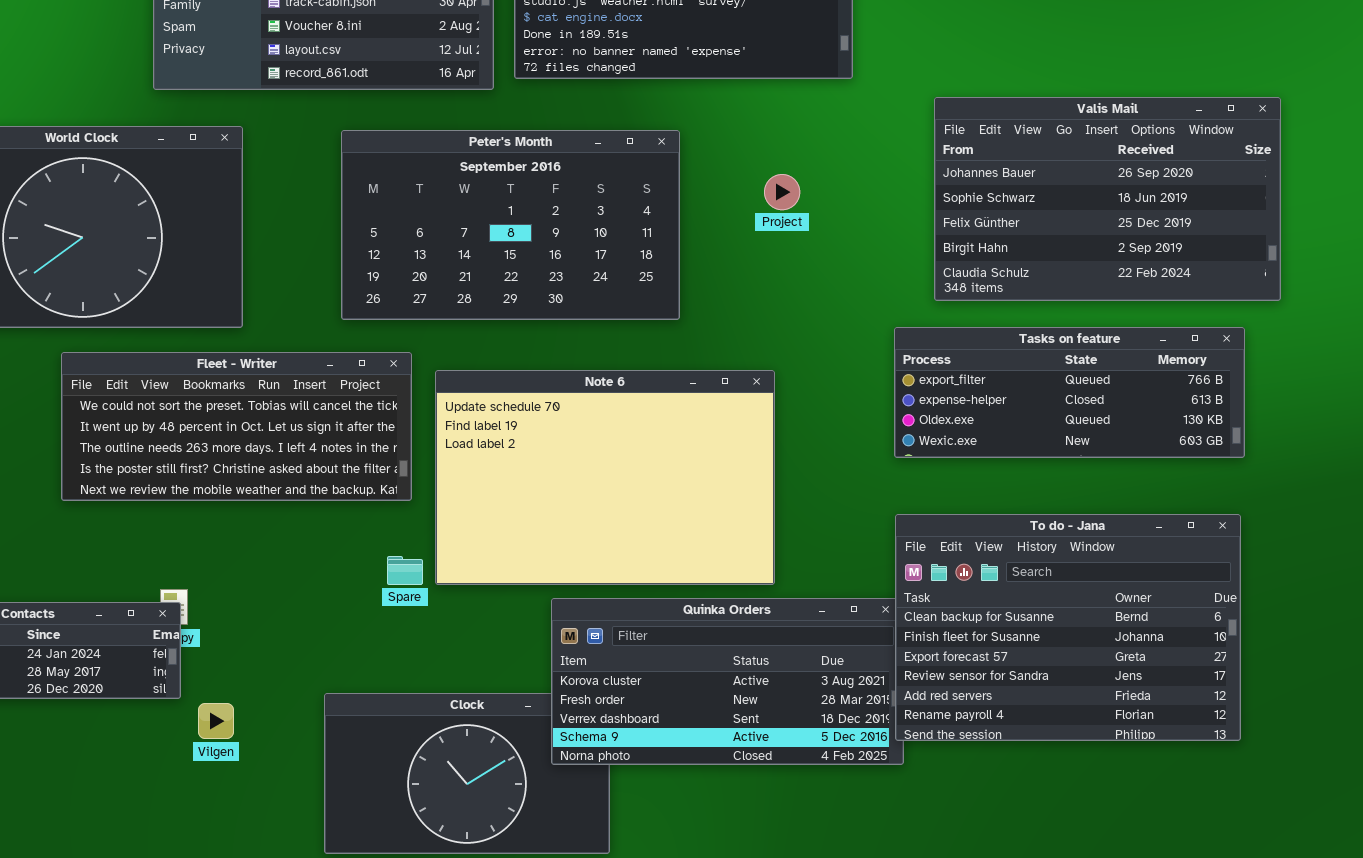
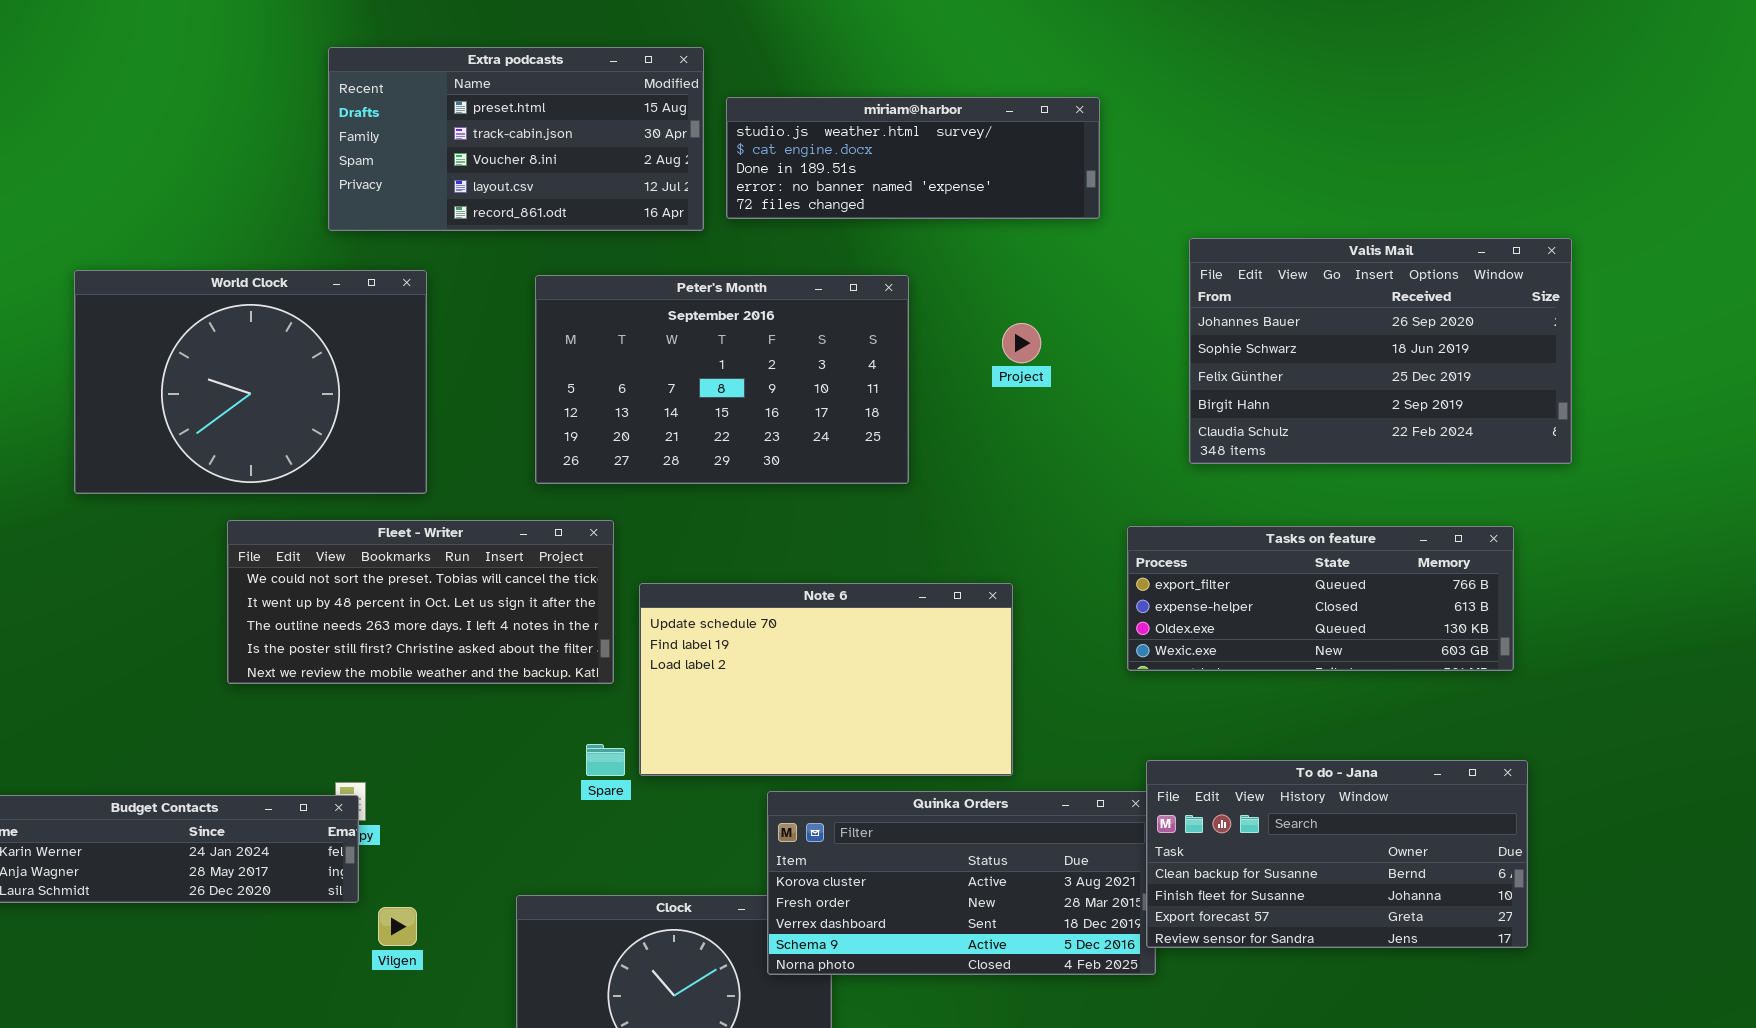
Tasks on feature: [894,327,1245,458] -> [1127,526,1514,671], moved
Note 6: [435,370,775,585] -> [639,583,1013,776], resized
To do - Jana: [895,514,1241,741] -> [1146,760,1528,948], resized

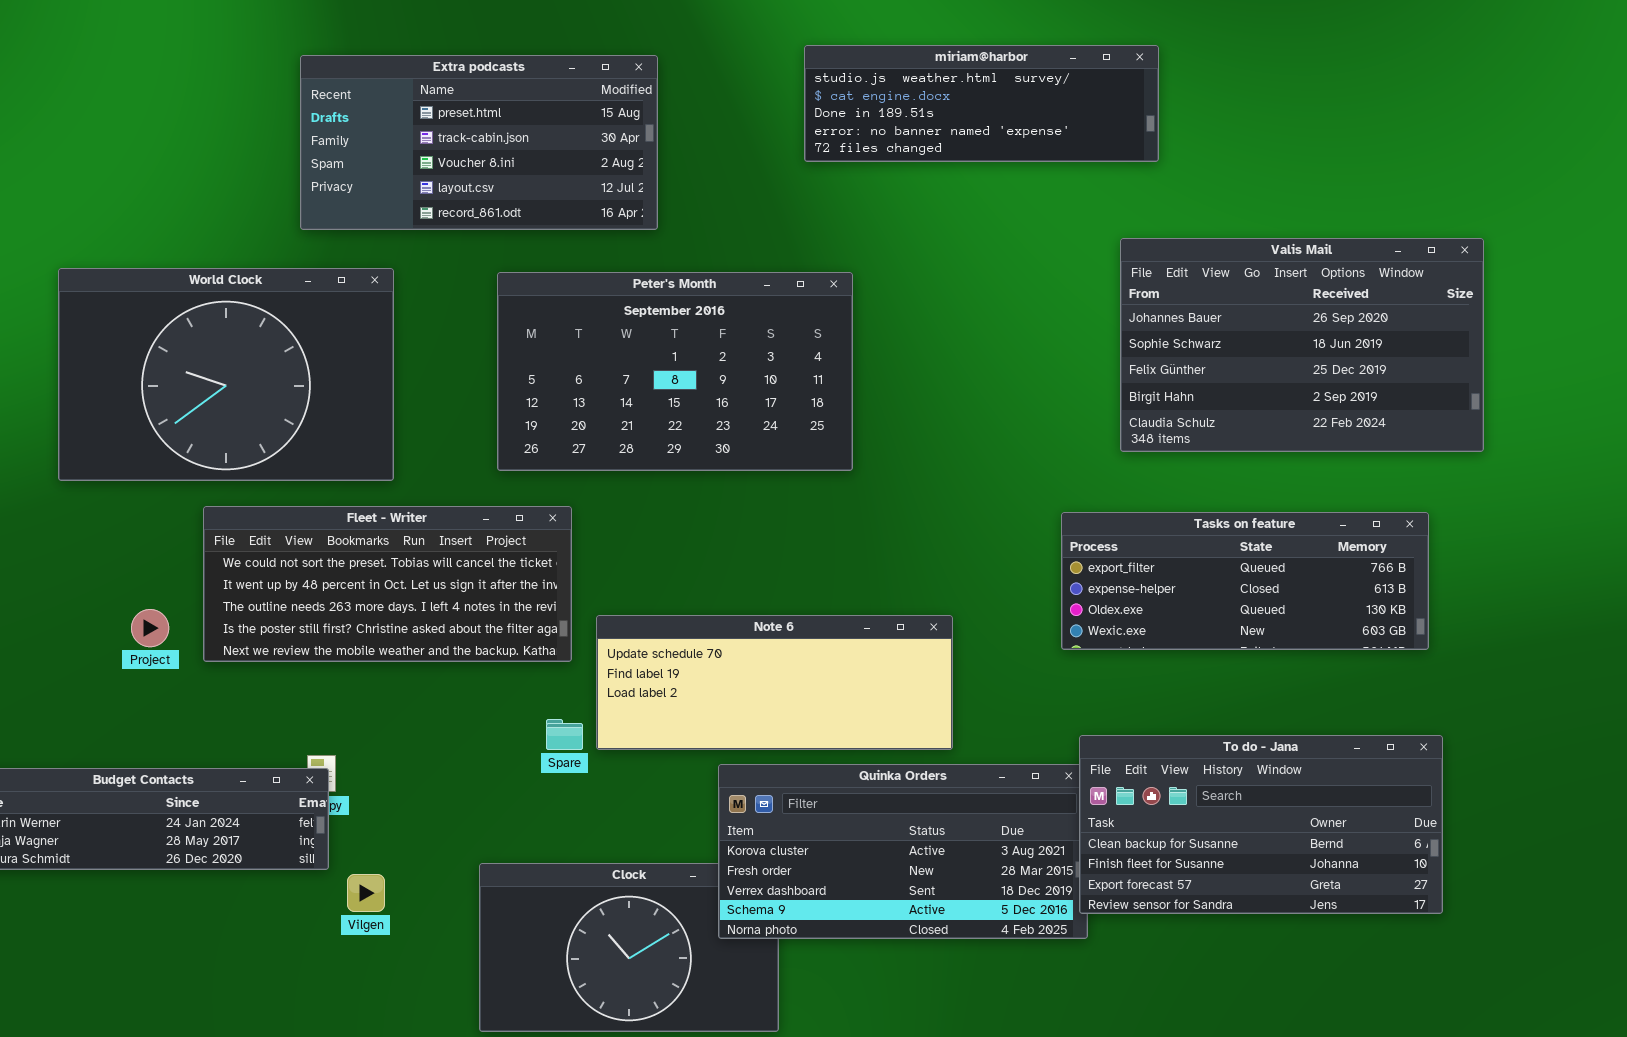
miriam@harbor: [726,97,1100,219] -> [804,45,1159,162], moved
Project: [1002,323,1041,363] -> [131,609,169,647], moved
Note 6: [639,583,1013,776] -> [596,615,953,750], resized

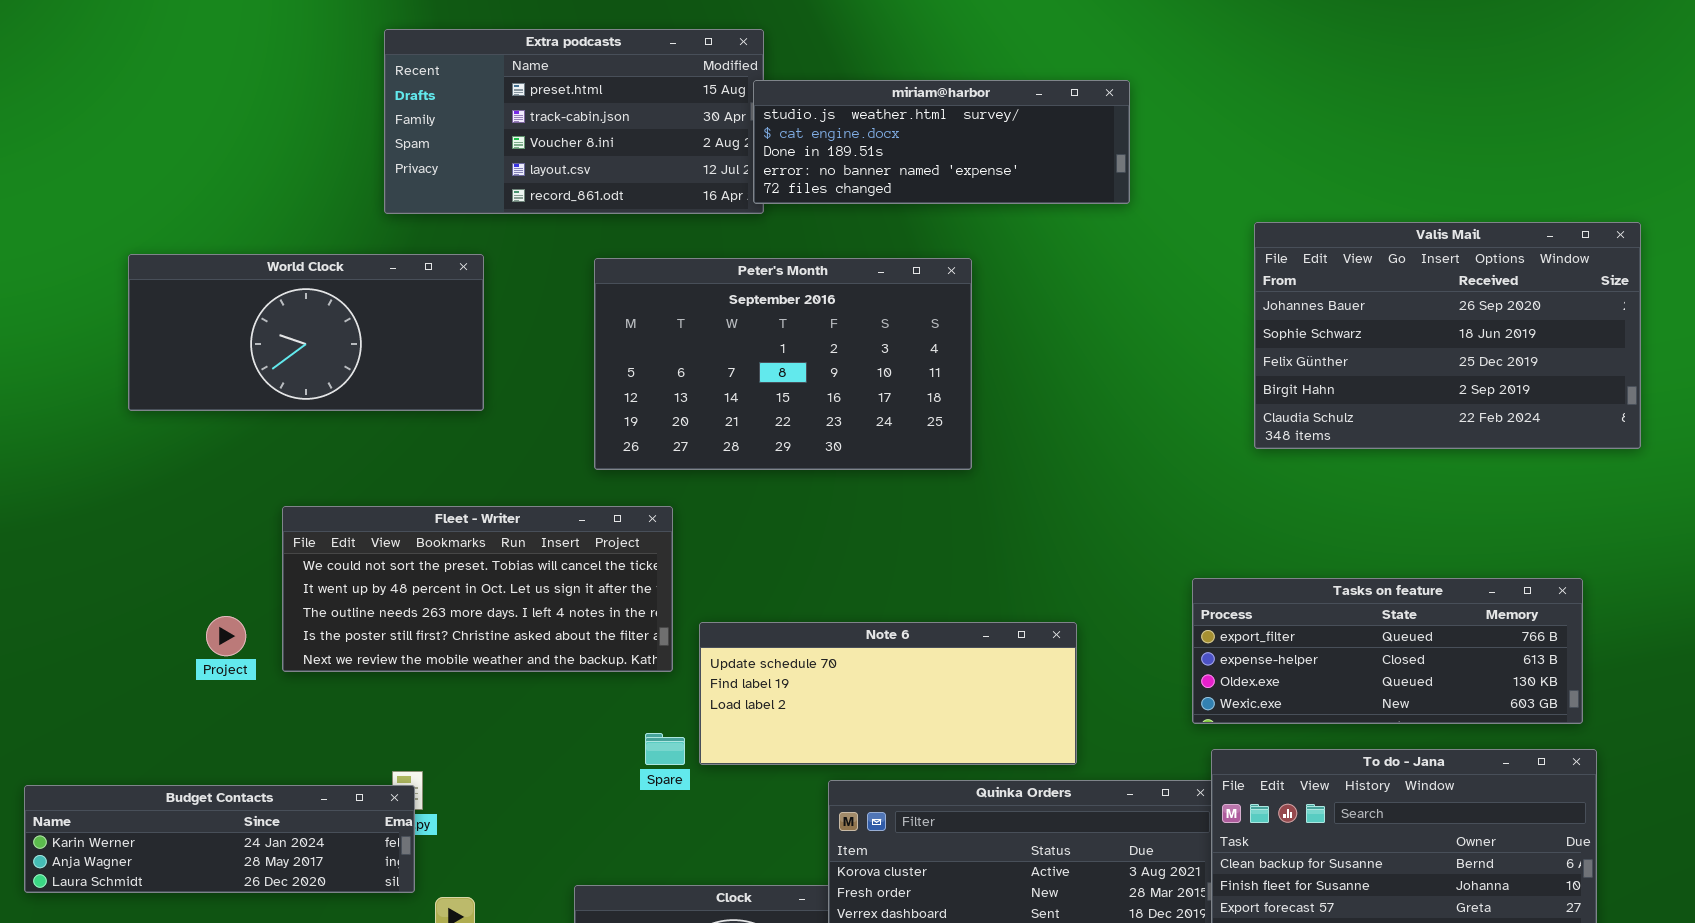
miriam@harbor: [804,45,1159,162] -> [753,80,1130,204], moved
World Clock: [58,268,394,481] -> [128,254,484,411], resized
Tasks on feature: [1061,512,1429,650] -> [1192,578,1583,724], moved

